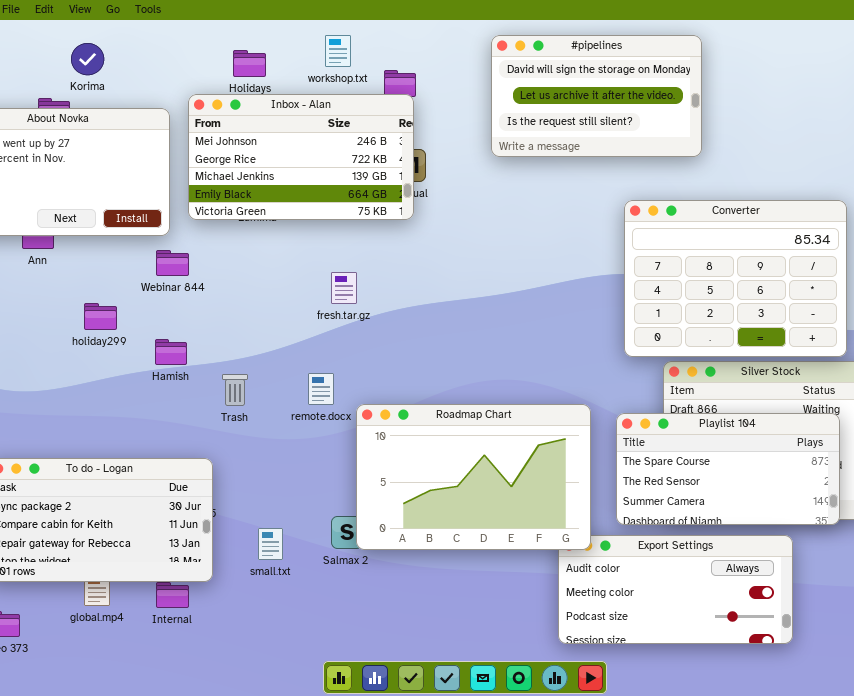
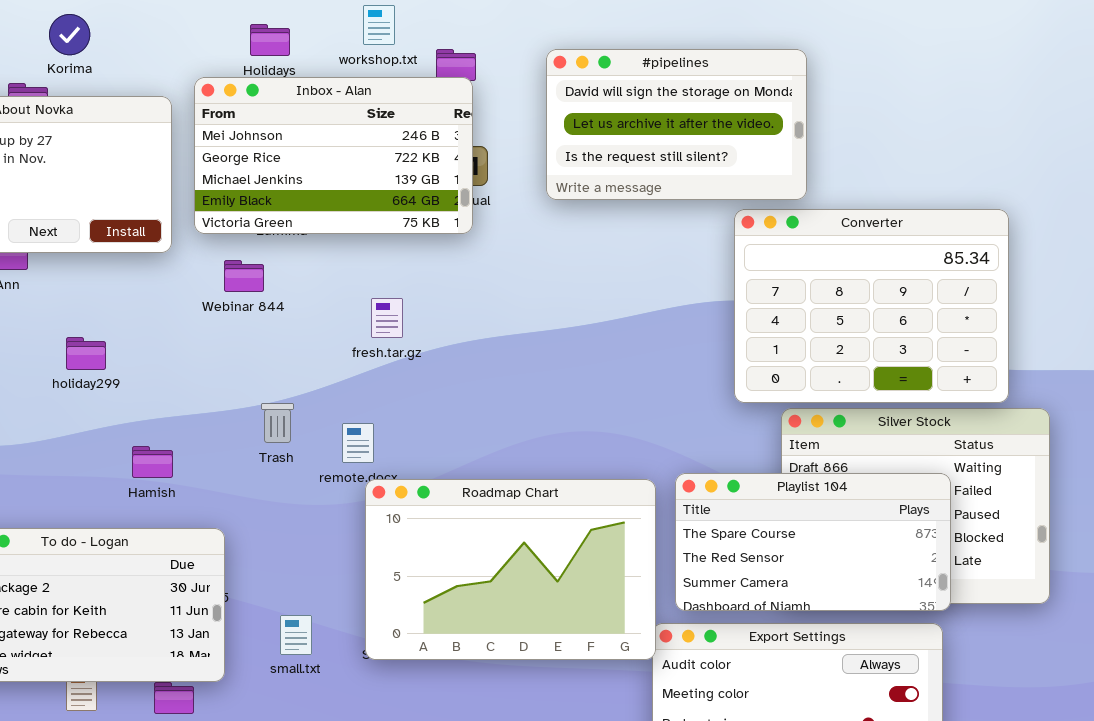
#pipelines: [491,35,702,157] -> [546,49,807,200], moved
Webinar 844: [156,250,189,276] -> [224,260,264,292], moved
Hamish: [155,339,187,365] -> [132,446,173,478], moved
Trash: [222,374,248,406] -> [261,403,294,443], moved
Roadmap Chart: [356,404,591,550] -> [365,479,656,660], moved
Playlist 104: [616,413,840,525] -> [675,473,951,611], moved

